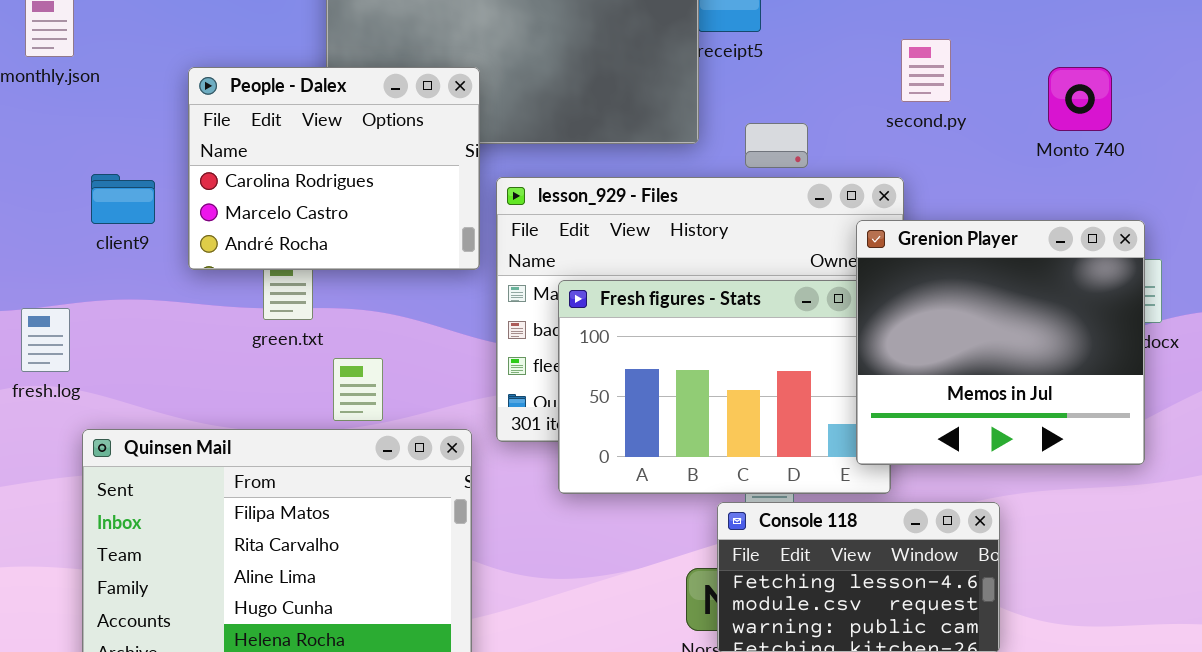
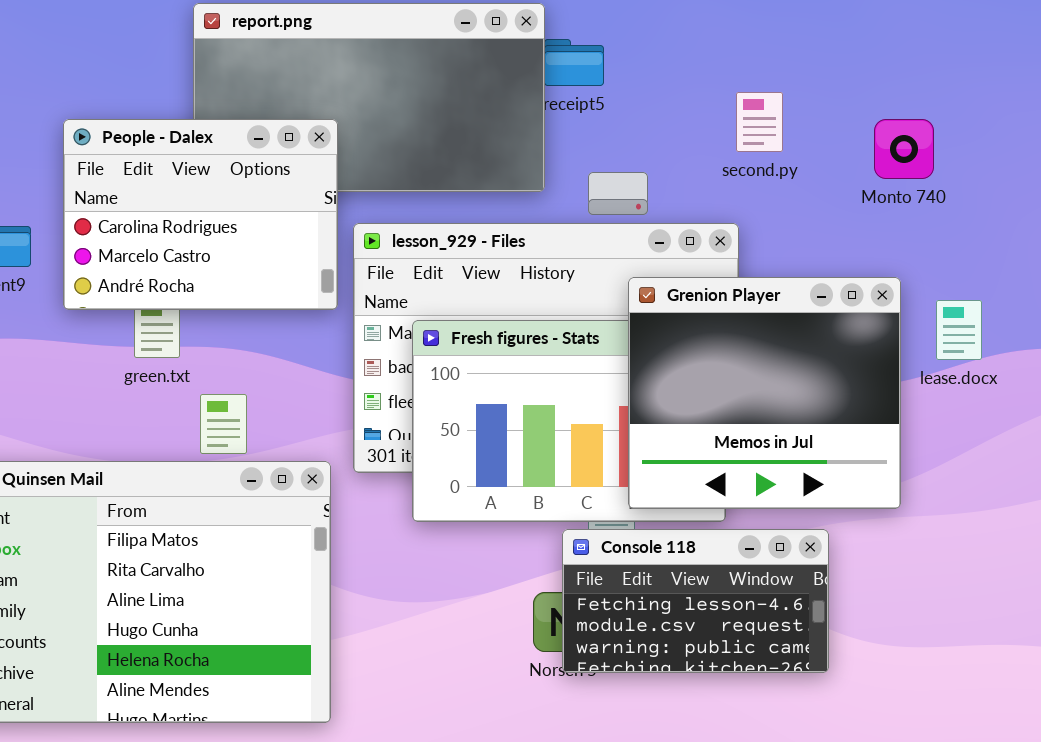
Grenion Player: [856,220,1145,465] -> [628,277,901,509], moved

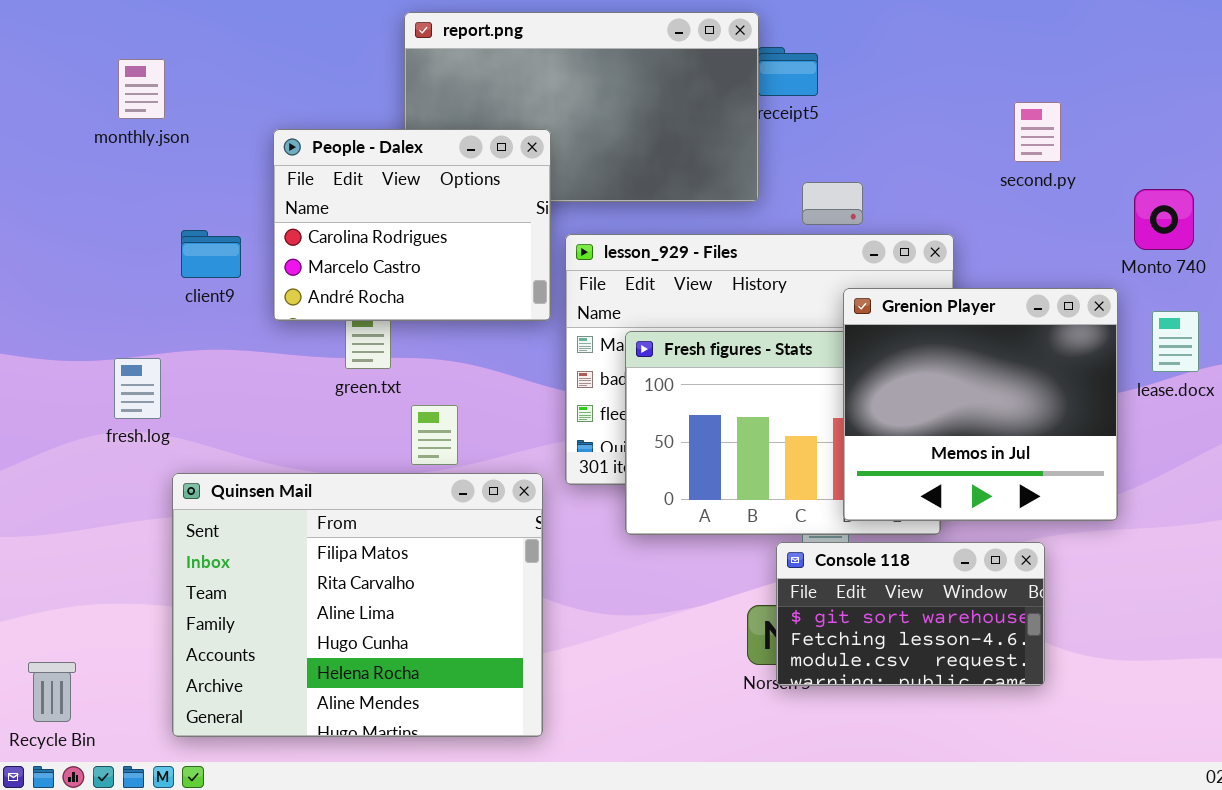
second.py: [736,92,783,152] -> [1014,102,1061,162], moved
Monto 740: [874,119,934,179] -> [1134,189,1194,250], moved
Console 118: [562,529,829,673] -> [776,542,1045,686], scrolled up 1 row

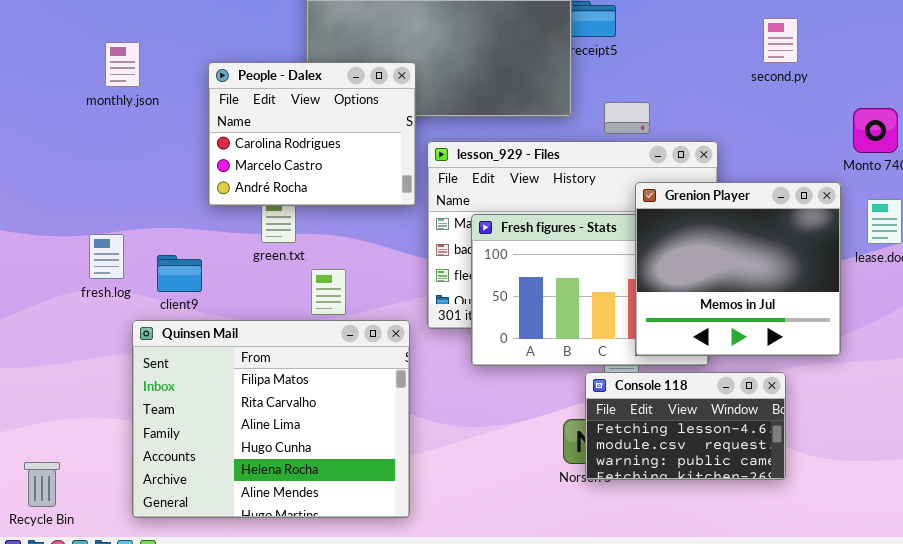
monthly.json: [118,59,165,119] -> [105,42,140,87], moved
second.py: [1014,102,1061,162] -> [763,18,798,63], moved
client9: [181,230,241,278] -> [157,255,202,292], moved
Console 118: [776,542,1045,686] -> [585,372,786,480], scrolled down 1 row

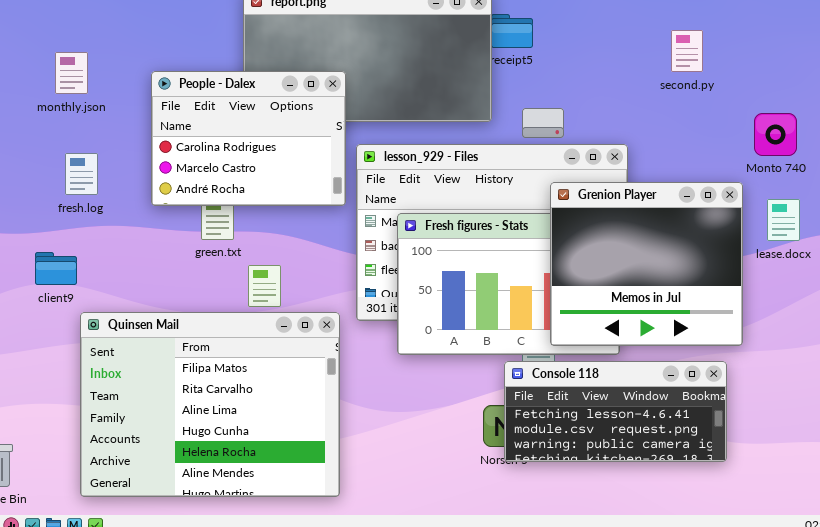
fresh.log: [89,234,124,279] -> [65,153,98,195], moved
client9: [157,255,202,292] -> [35,252,77,285], moved
Console 118: [585,372,786,480] -> [504,361,727,462], resized

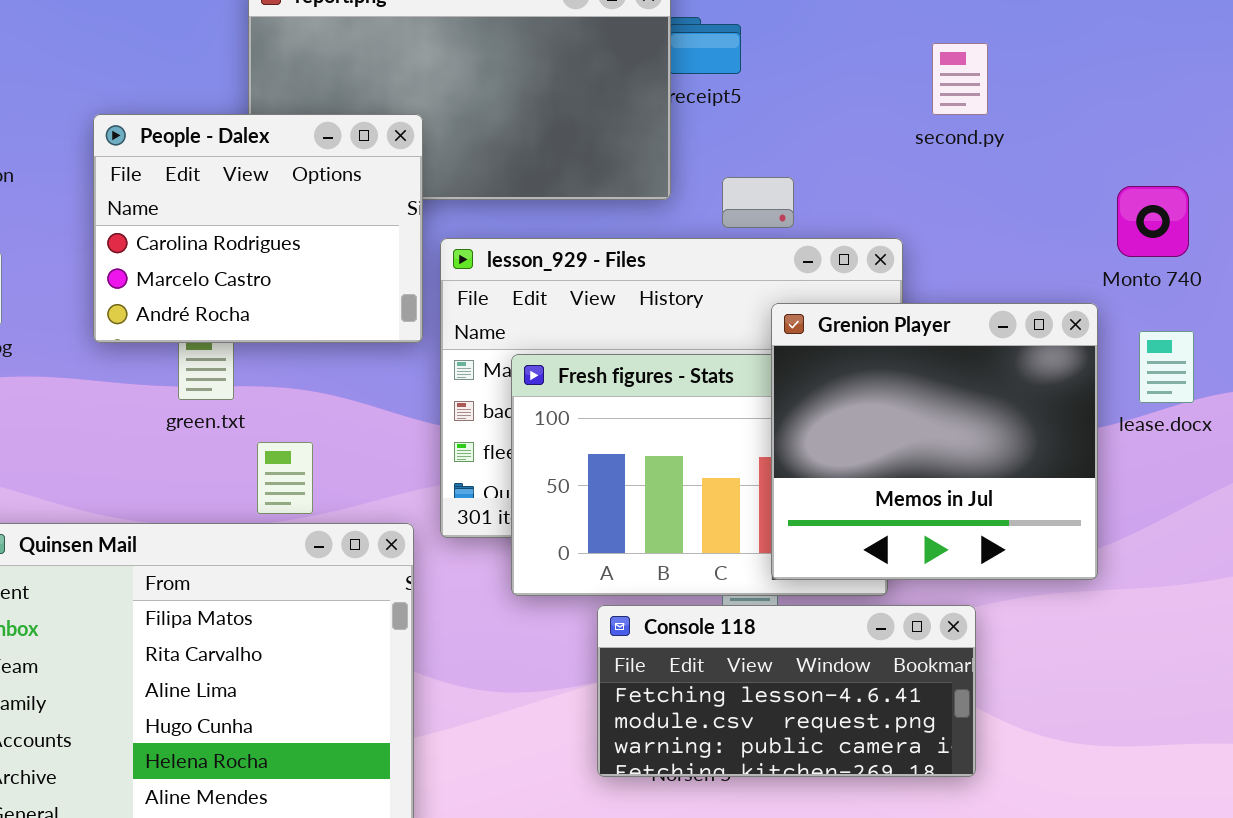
second.py: [671,30,703,72] -> [932,43,988,115], moved
Console 118: [504,361,727,462] -> [597,605,976,777], moved

